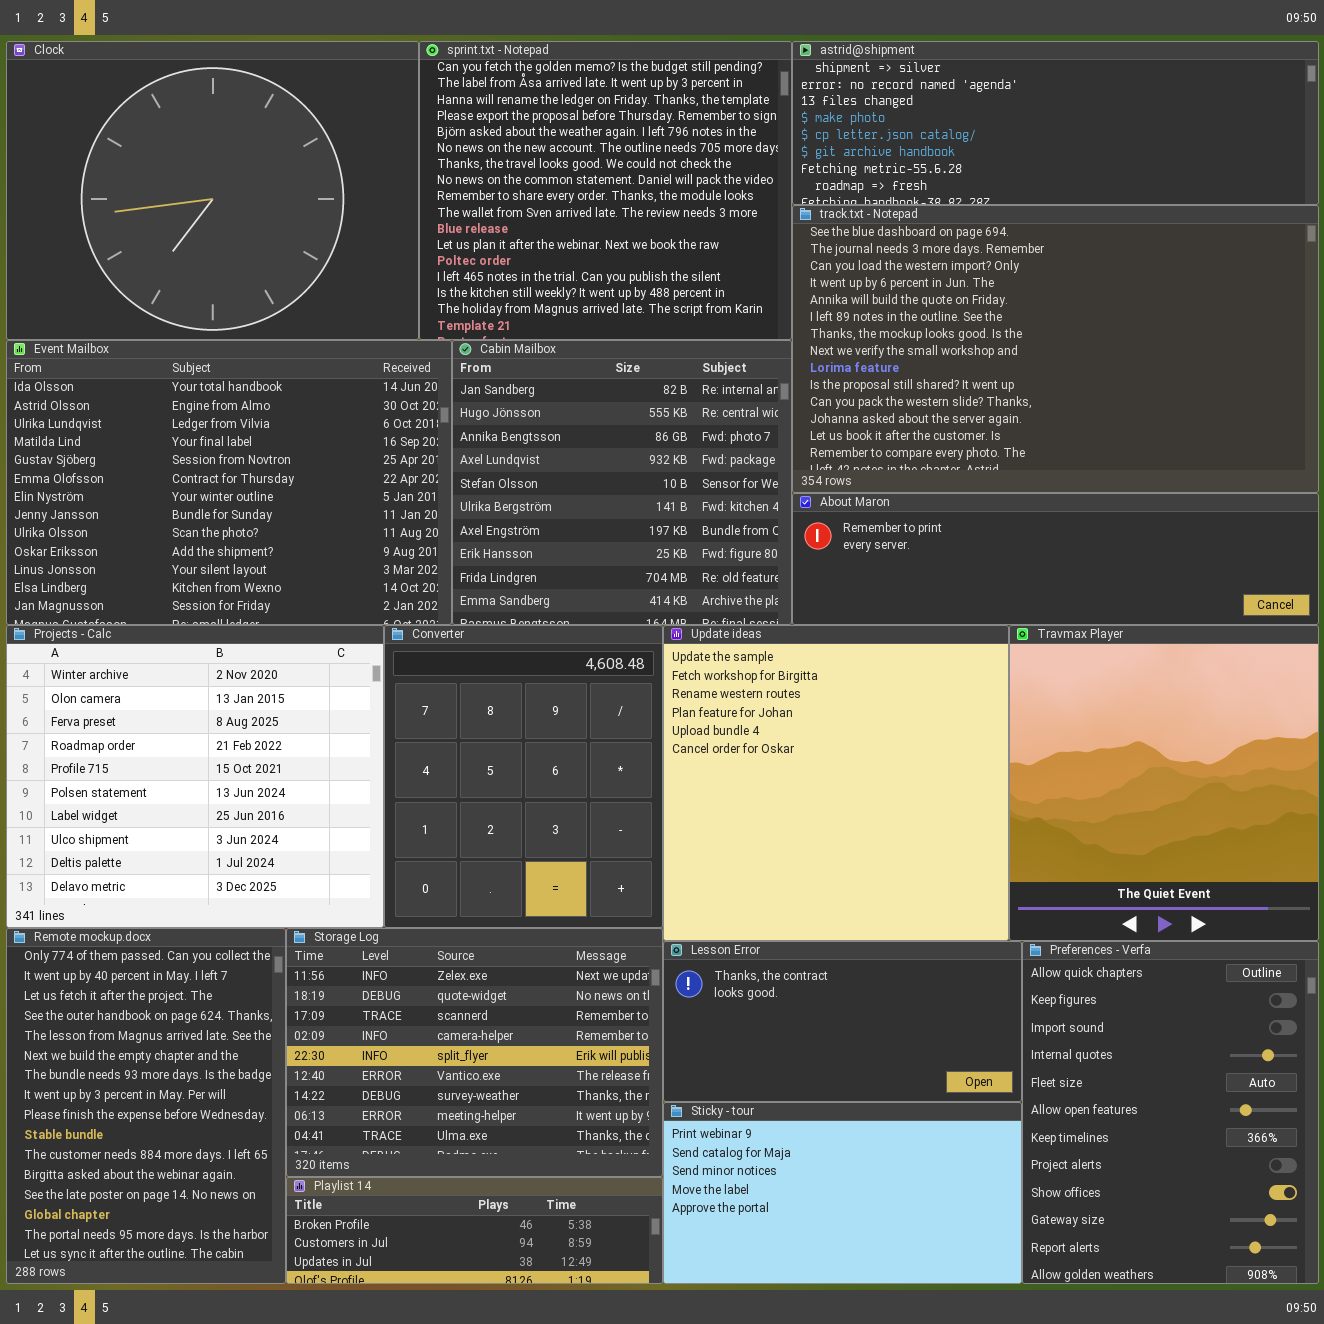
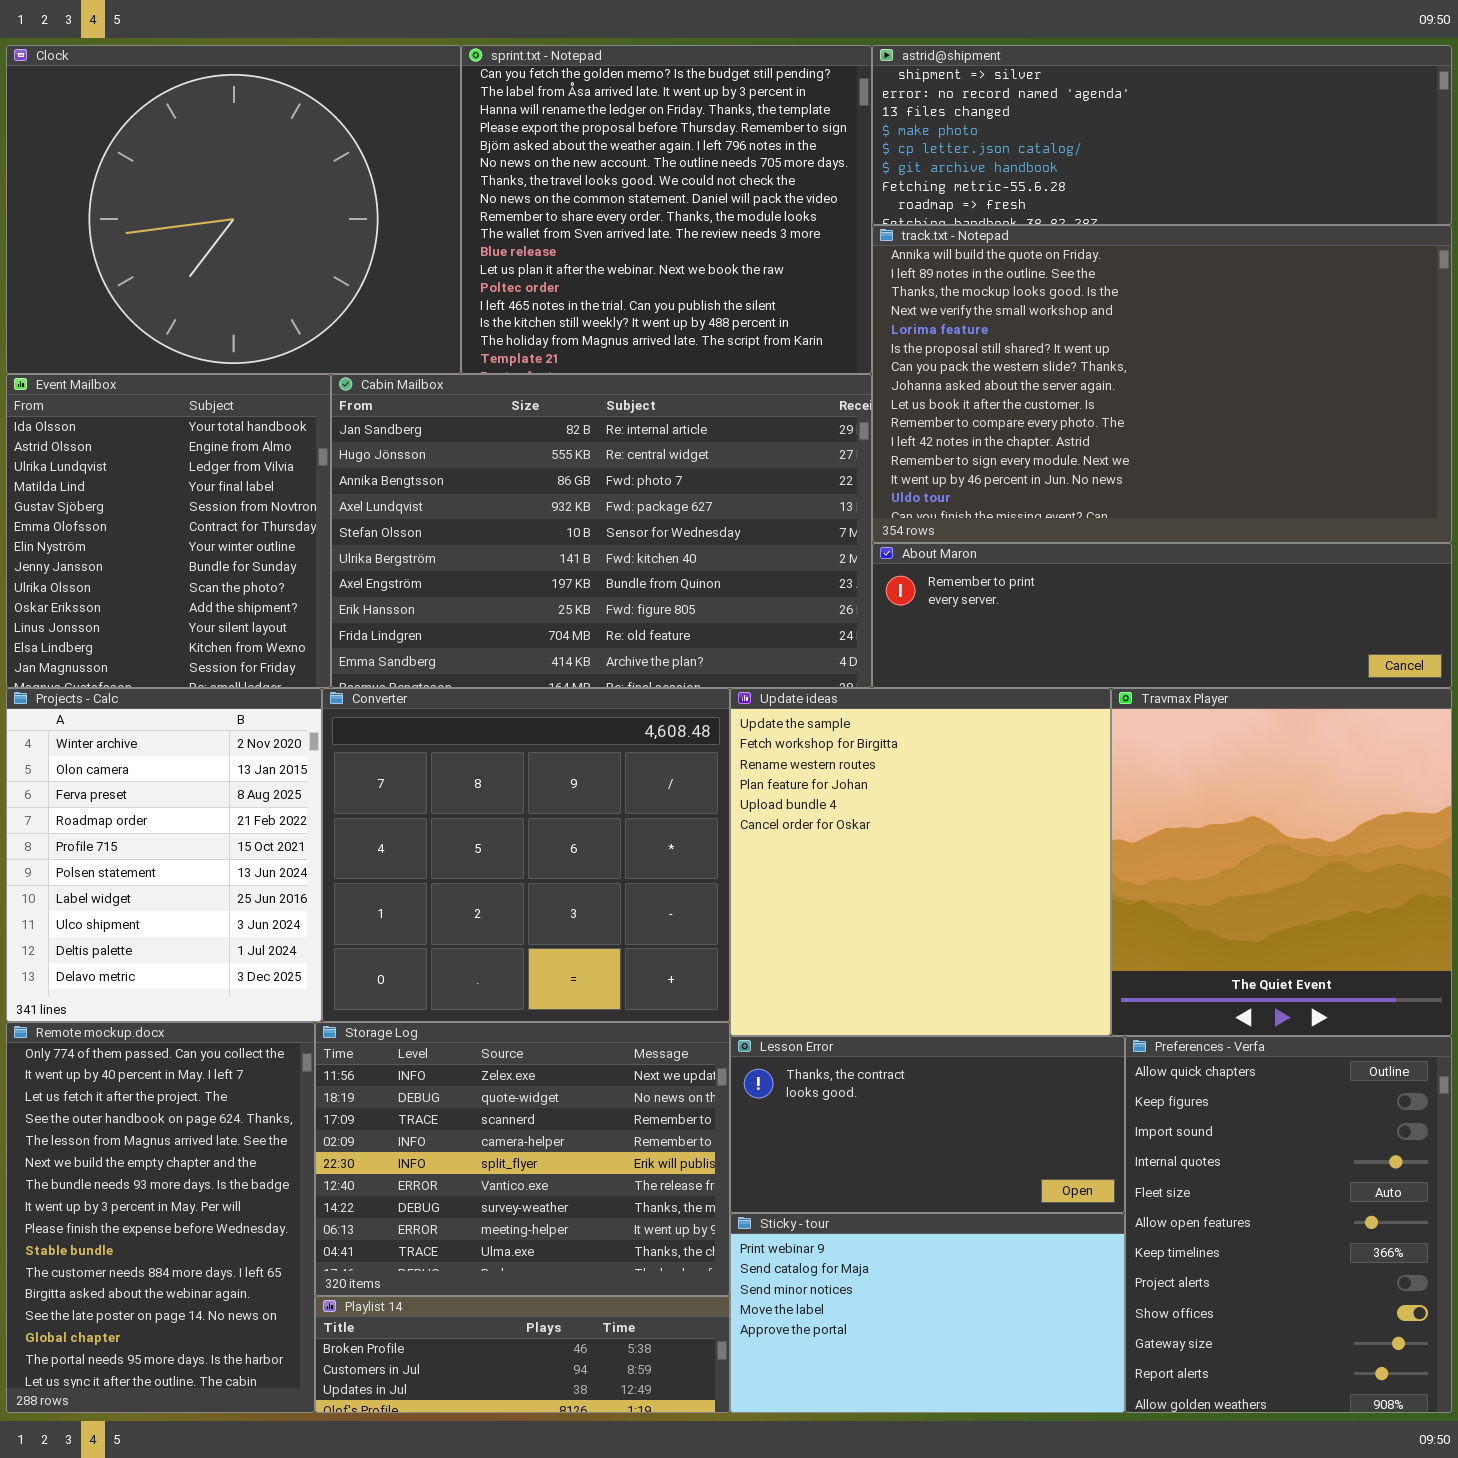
track.txt - Notepad: [792,205,1319,493] -> [872,225,1452,543], scrolled down 4 rows
Event Mailbox: [6,340,452,625] -> [6,374,331,688], resized
Cabin Mailbox: [452,340,792,625] -> [331,374,872,688], resized
Projects - Calc: [6,625,384,928] -> [6,688,322,1022], resized
Converter: [384,625,663,928] -> [322,688,730,1022], resized

